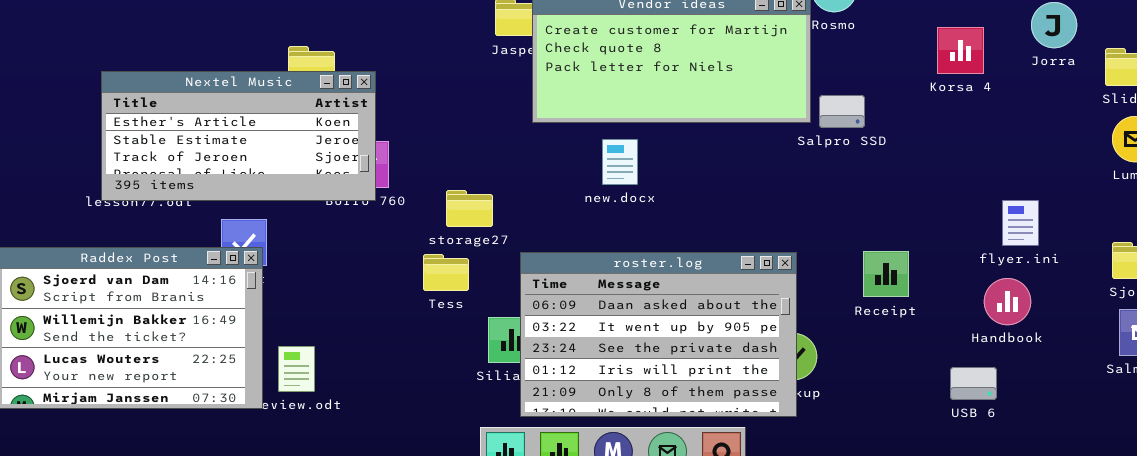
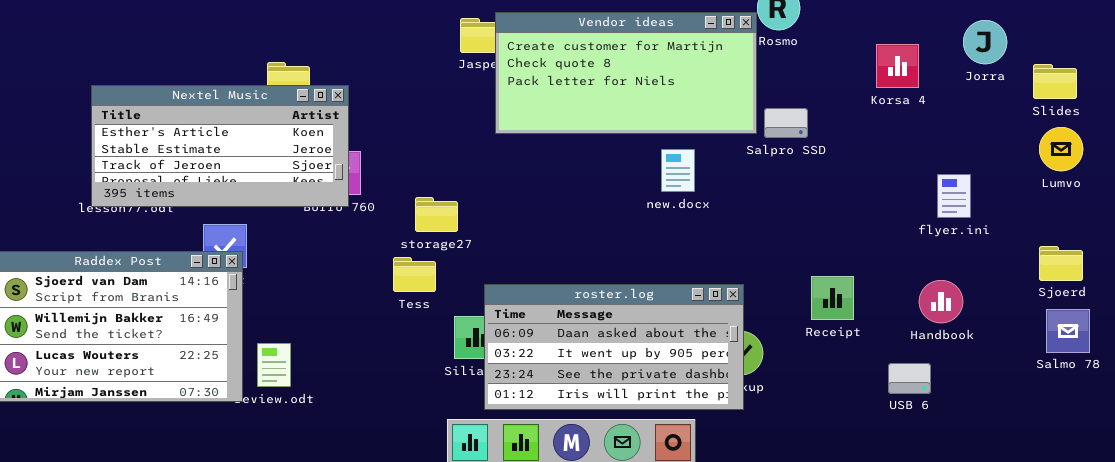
new.docx: [602,139,638,185] -> [661,149,695,192], moved
flyer.ini: [1002,200,1039,246] -> [937,174,971,218], moved
Receipt: [863,251,909,297] -> [811,276,854,320], moved
roster.log: [520,252,797,417] -> [484,284,744,410], resized

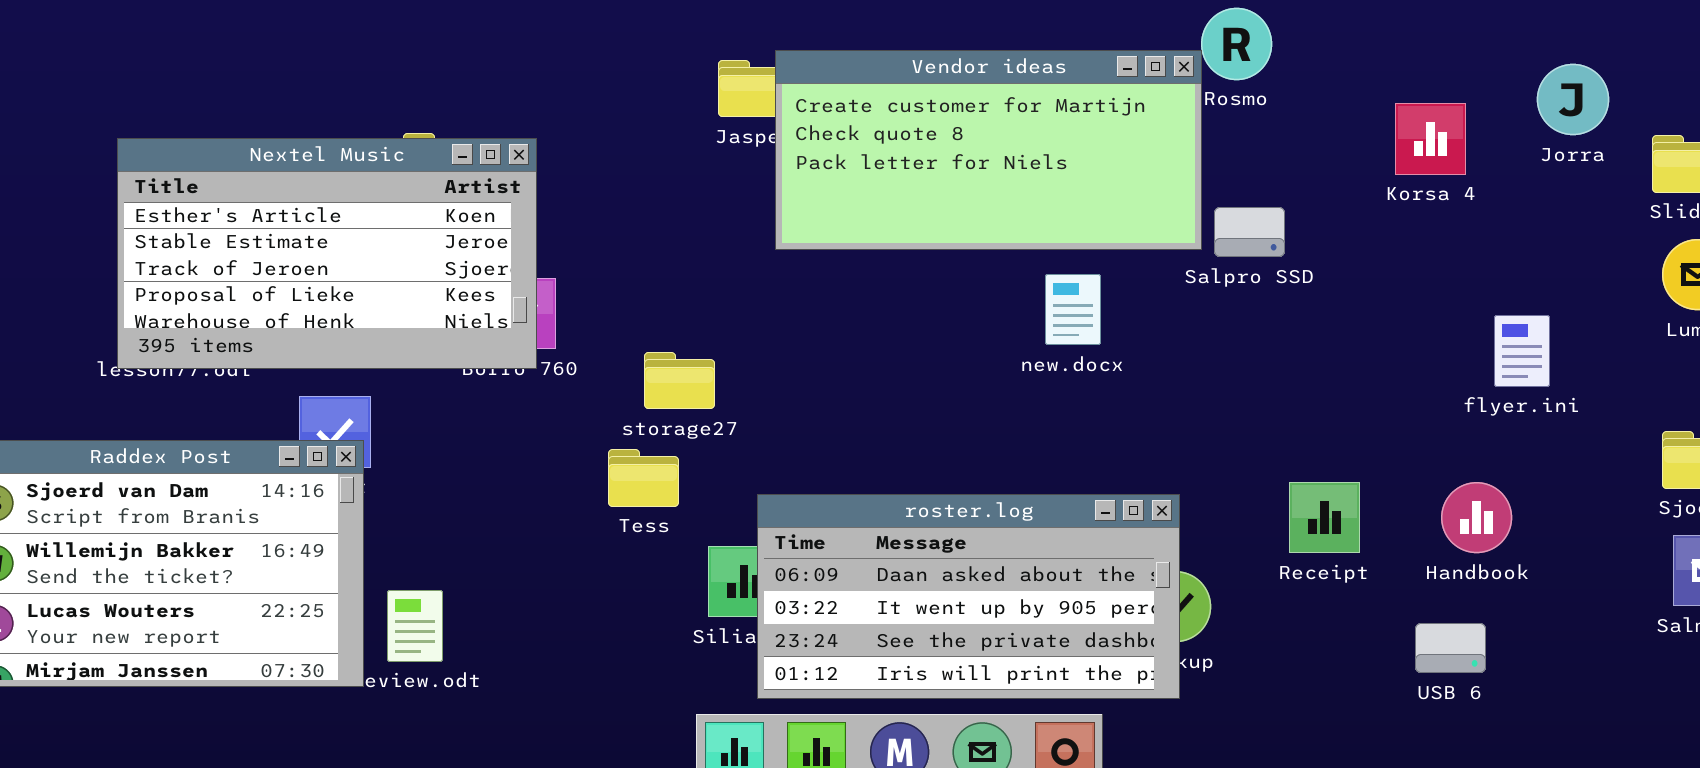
Nextel Music: [91,85,349,207] -> [117,138,537,369], resized
Handbook: [919,280,963,323] -> [1441,482,1512,553], moved

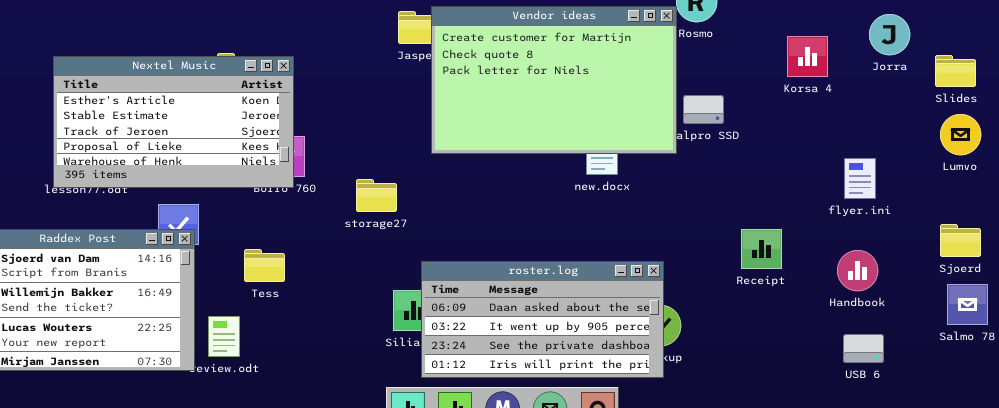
Vendor ideas: [775,50,1202,250] -> [431,6,677,154], resized
Tess: [608,449,679,507] -> [244,249,285,282], moved
Receipt: [1289,482,1360,553] -> [741,229,782,269], moved
Handbook: [1441,482,1512,553] -> [837,250,878,291], moved
USB 6: [1415,623,1486,673] -> [843,334,884,363], moved

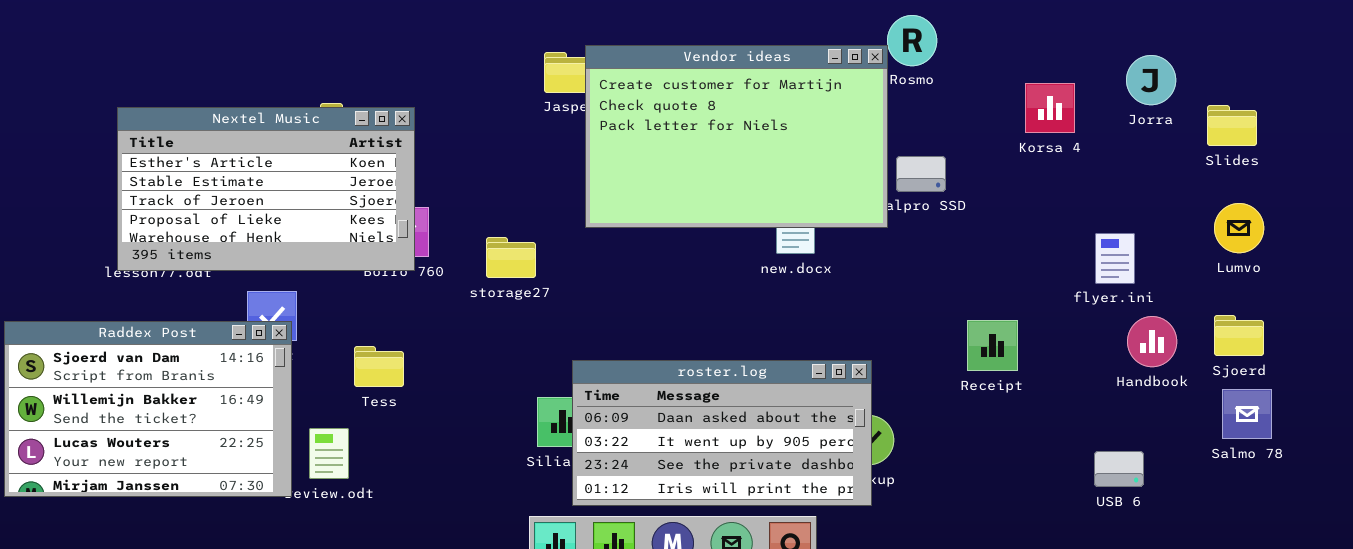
Lumvo: [940,114,981,155] -> [1214,203,1264,253], moved
storage27: [356,179,397,212] -> [486,237,536,278], moved
Handbook: [837,250,878,291] -> [1127,316,1177,367], moved

